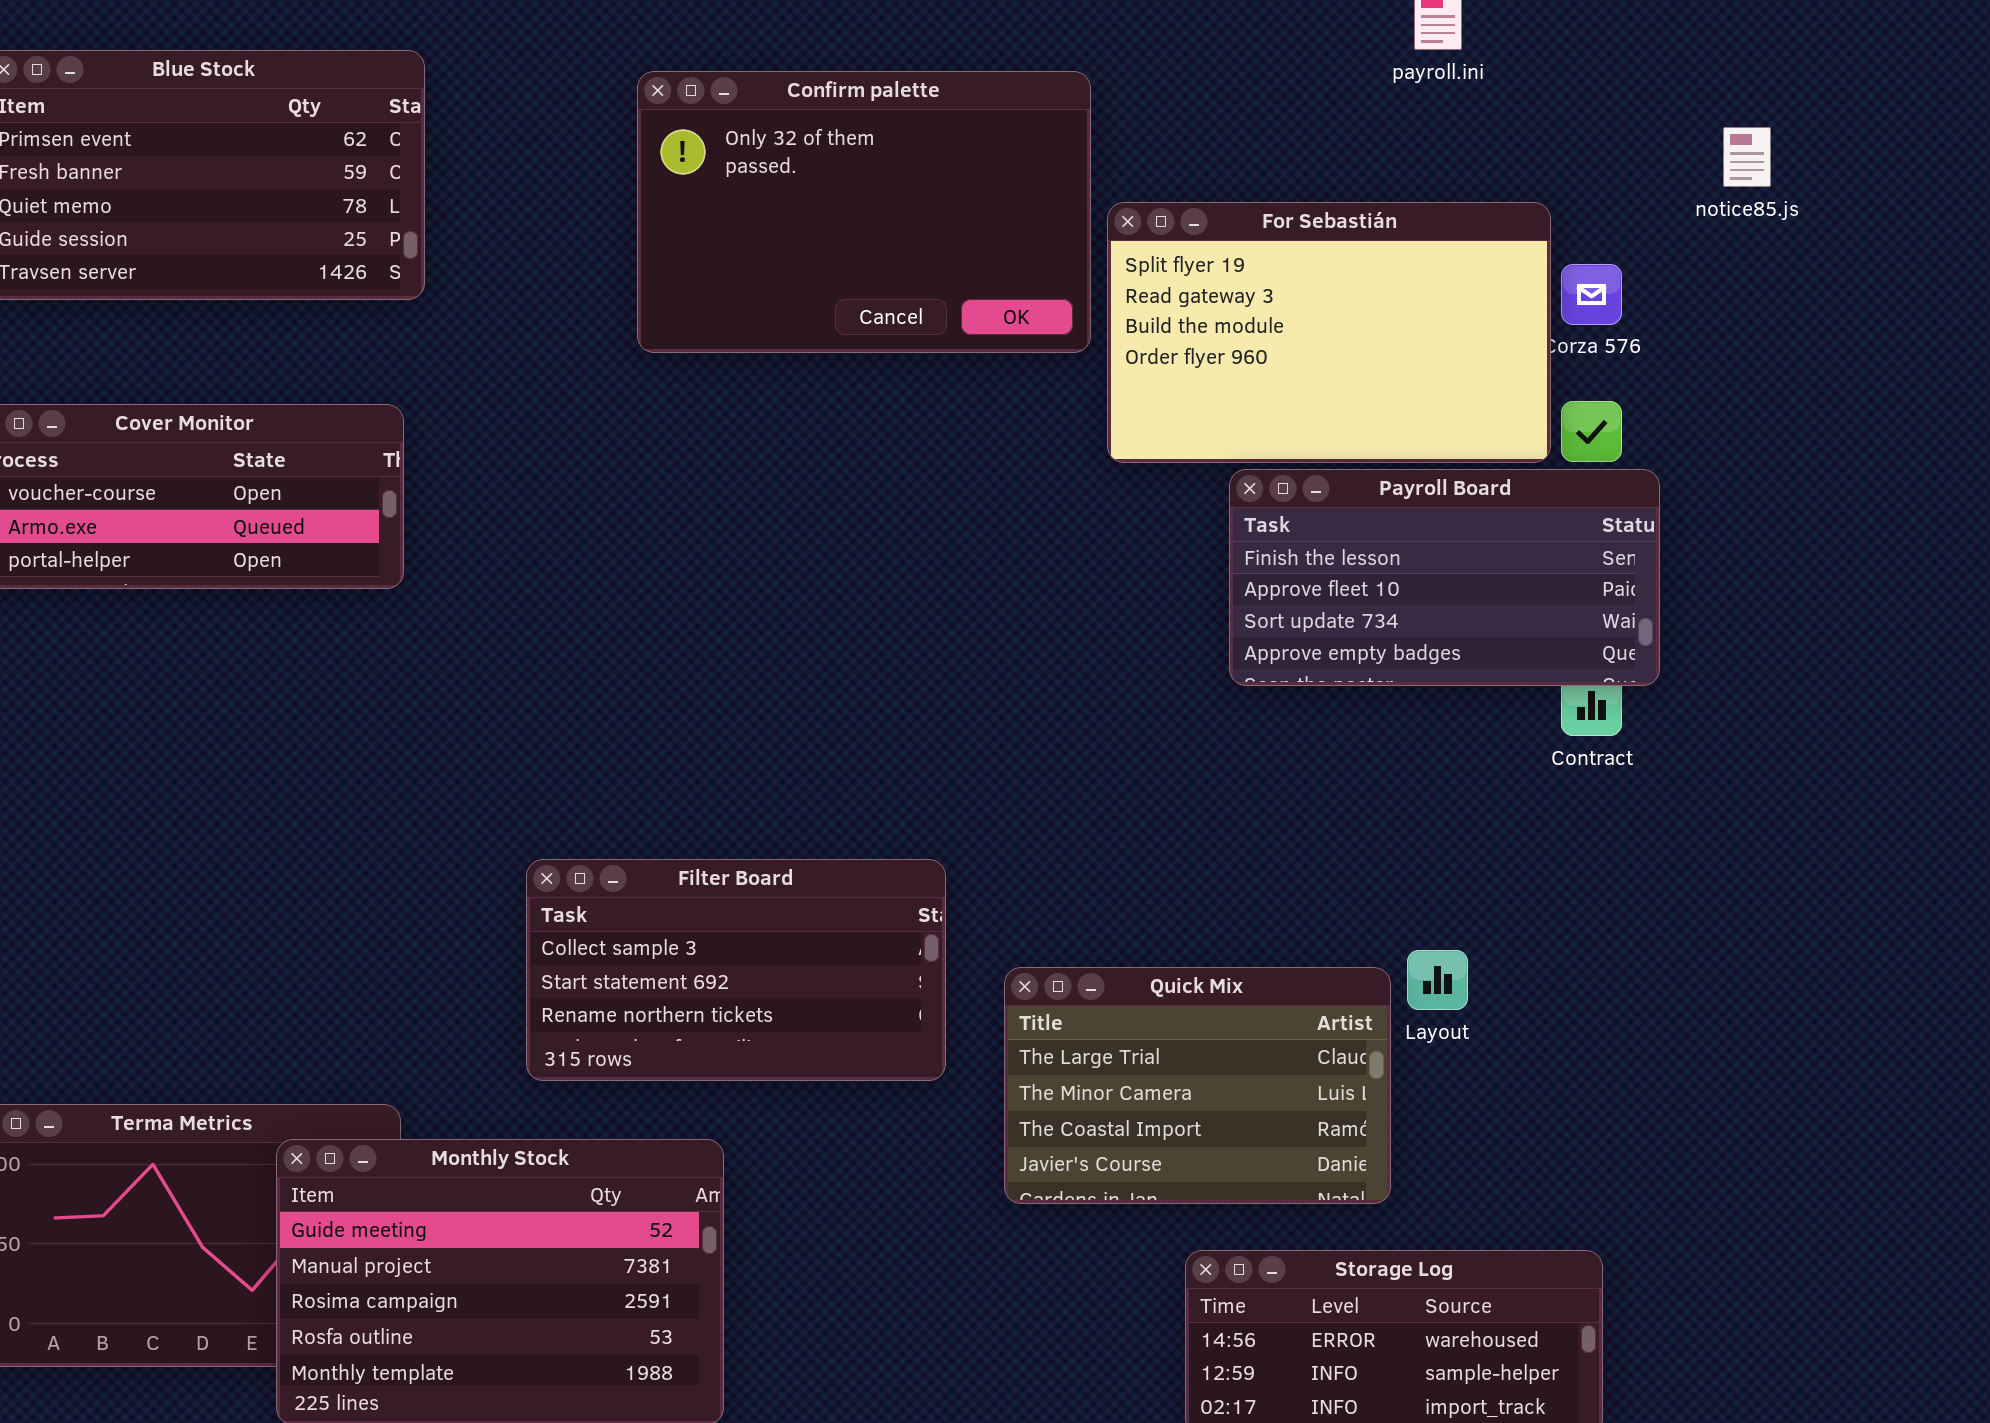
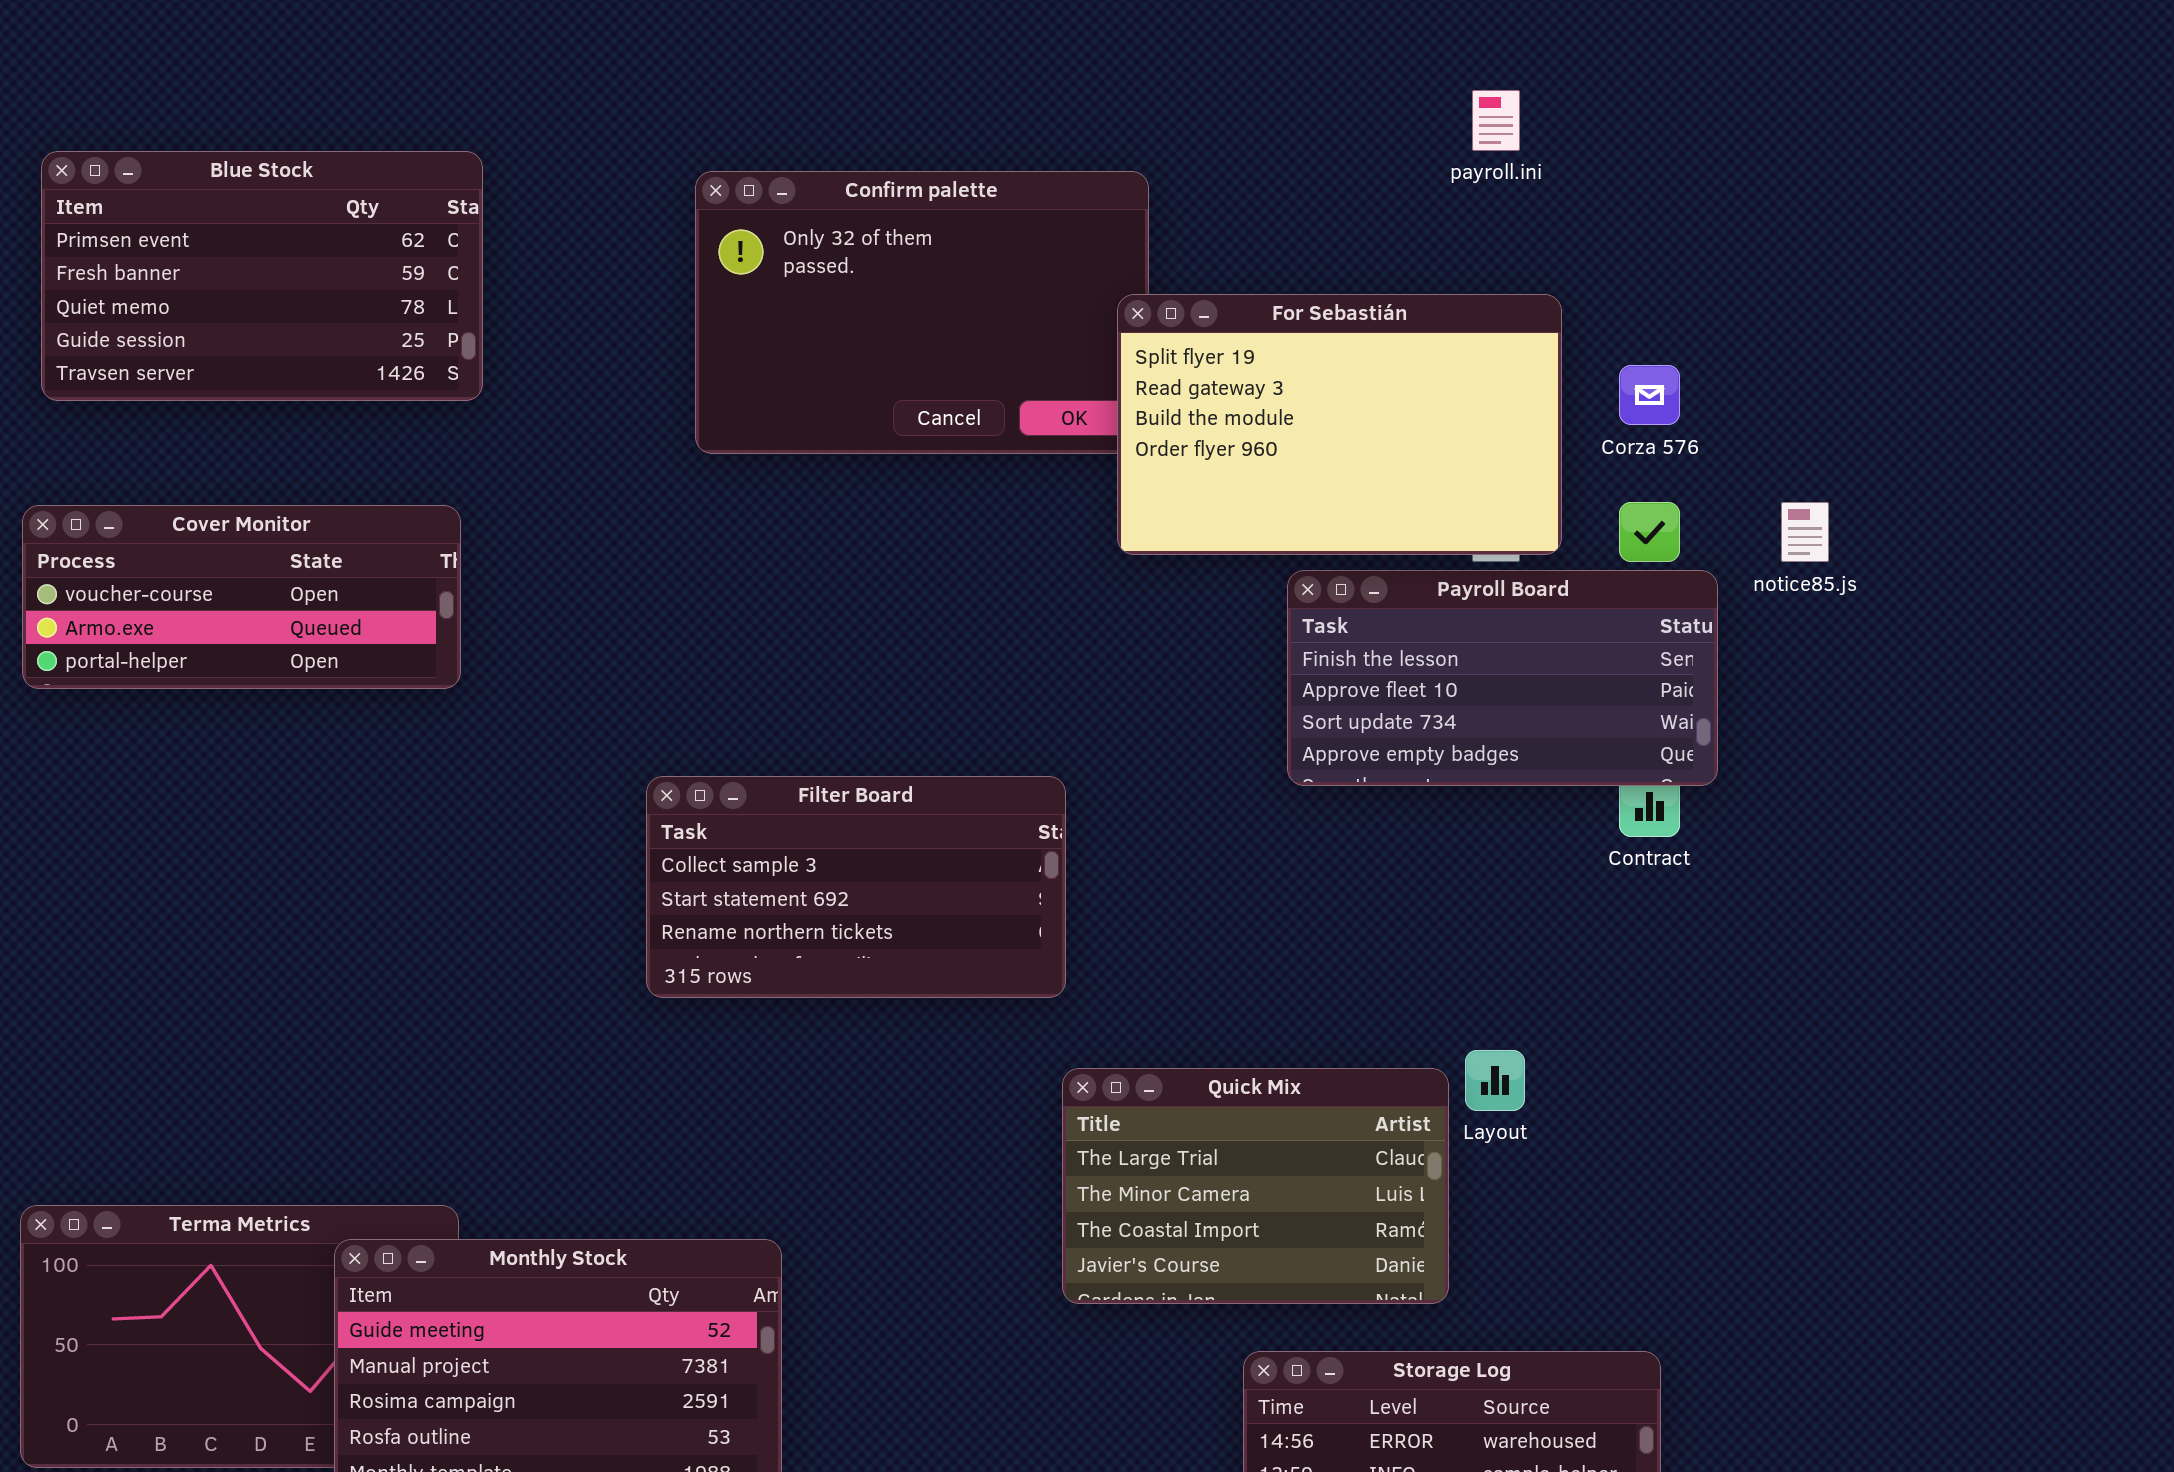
notice85.js: [1723,127,1771,187] -> [1781,502,1829,562], moved
For Sebastián: [1107,202,1551,463] -> [1117,294,1562,555], moved
Filter Board: [526,859,946,1081] -> [646,776,1066,998], moved

